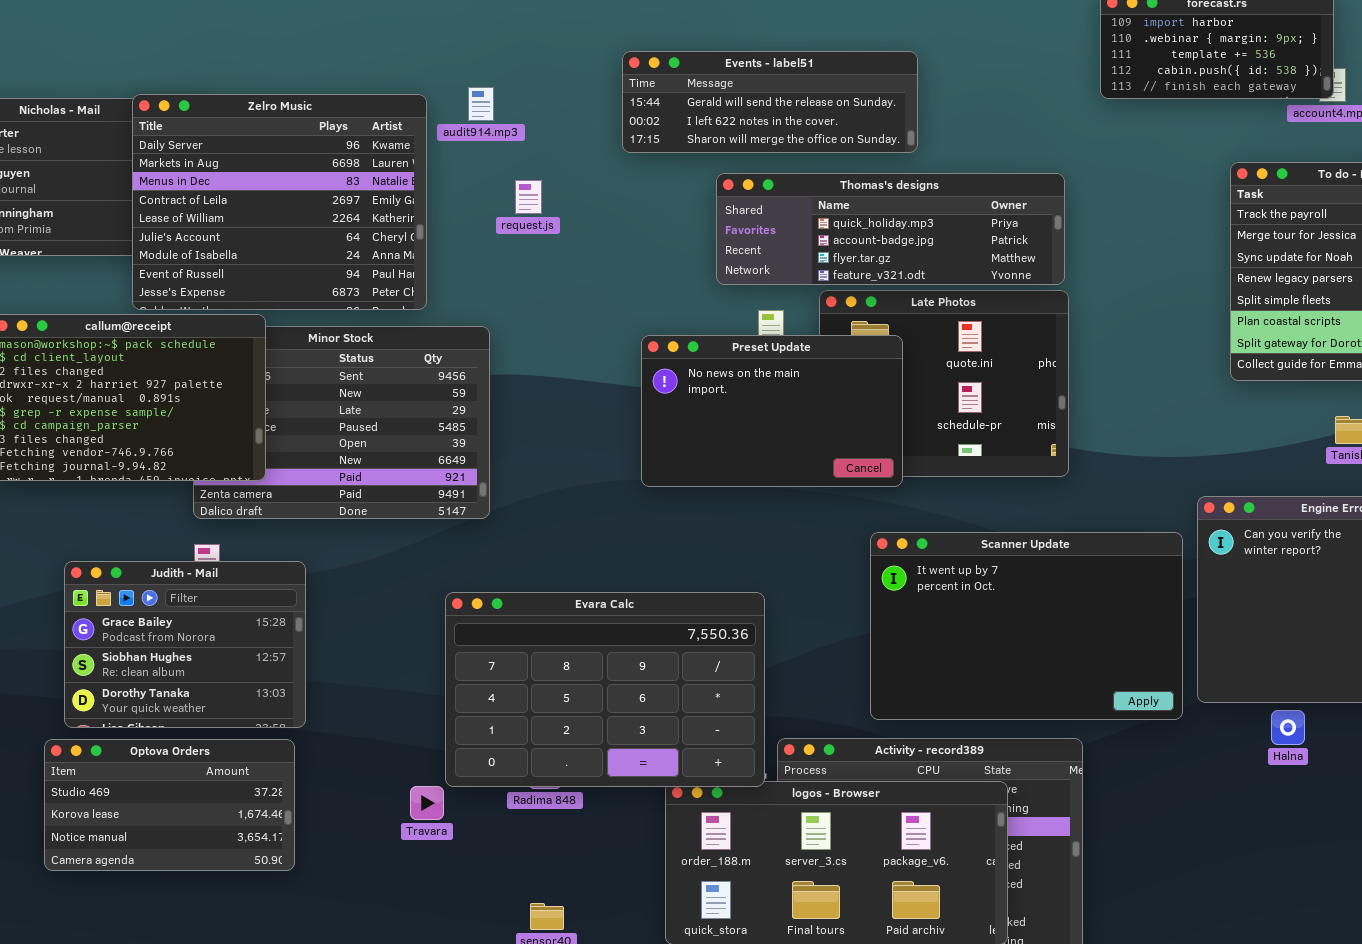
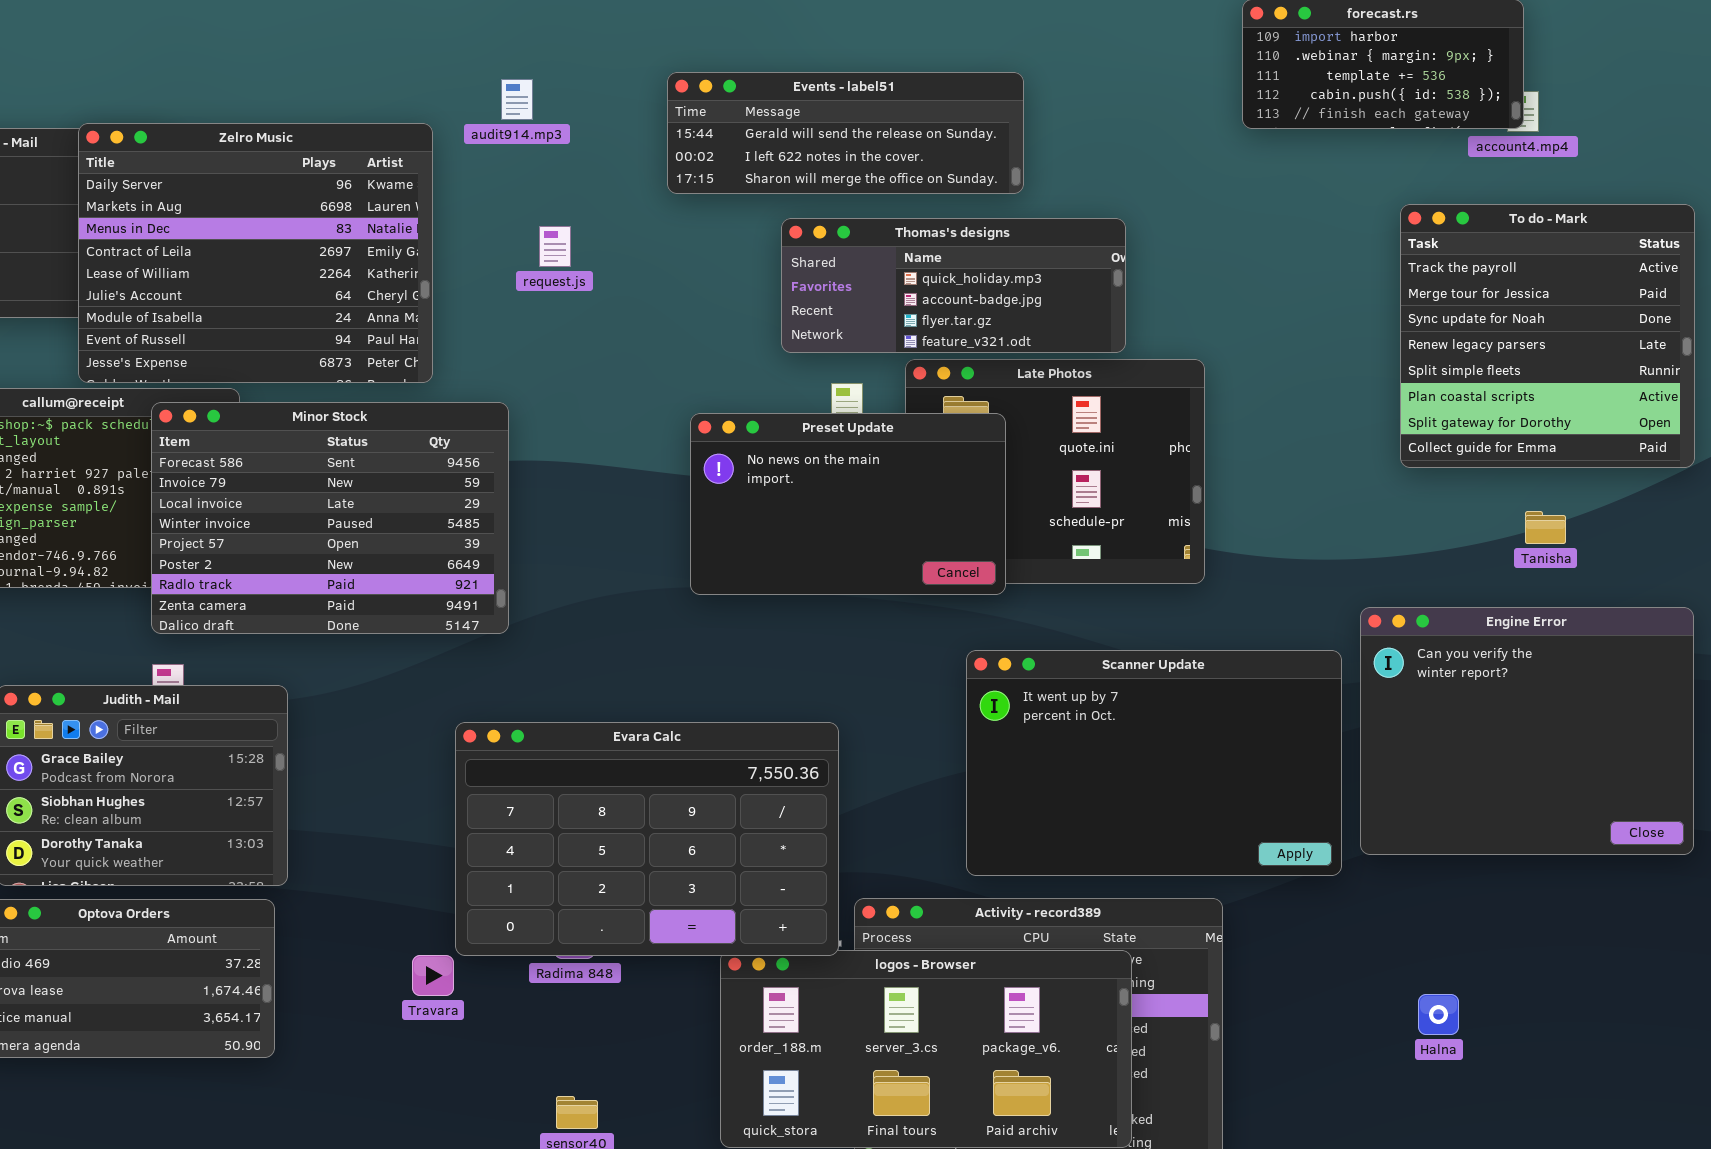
audit914.mp3: [468,87,494,121] -> [501,79,533,120], moved
Thomas's designs: [716,173,1065,285] -> [781,218,1126,353], resized
Minor Stock: [193,326,490,519] -> [151,402,509,634], raised
Halna: [1271,710,1305,745] -> [1418,994,1459,1035], moved

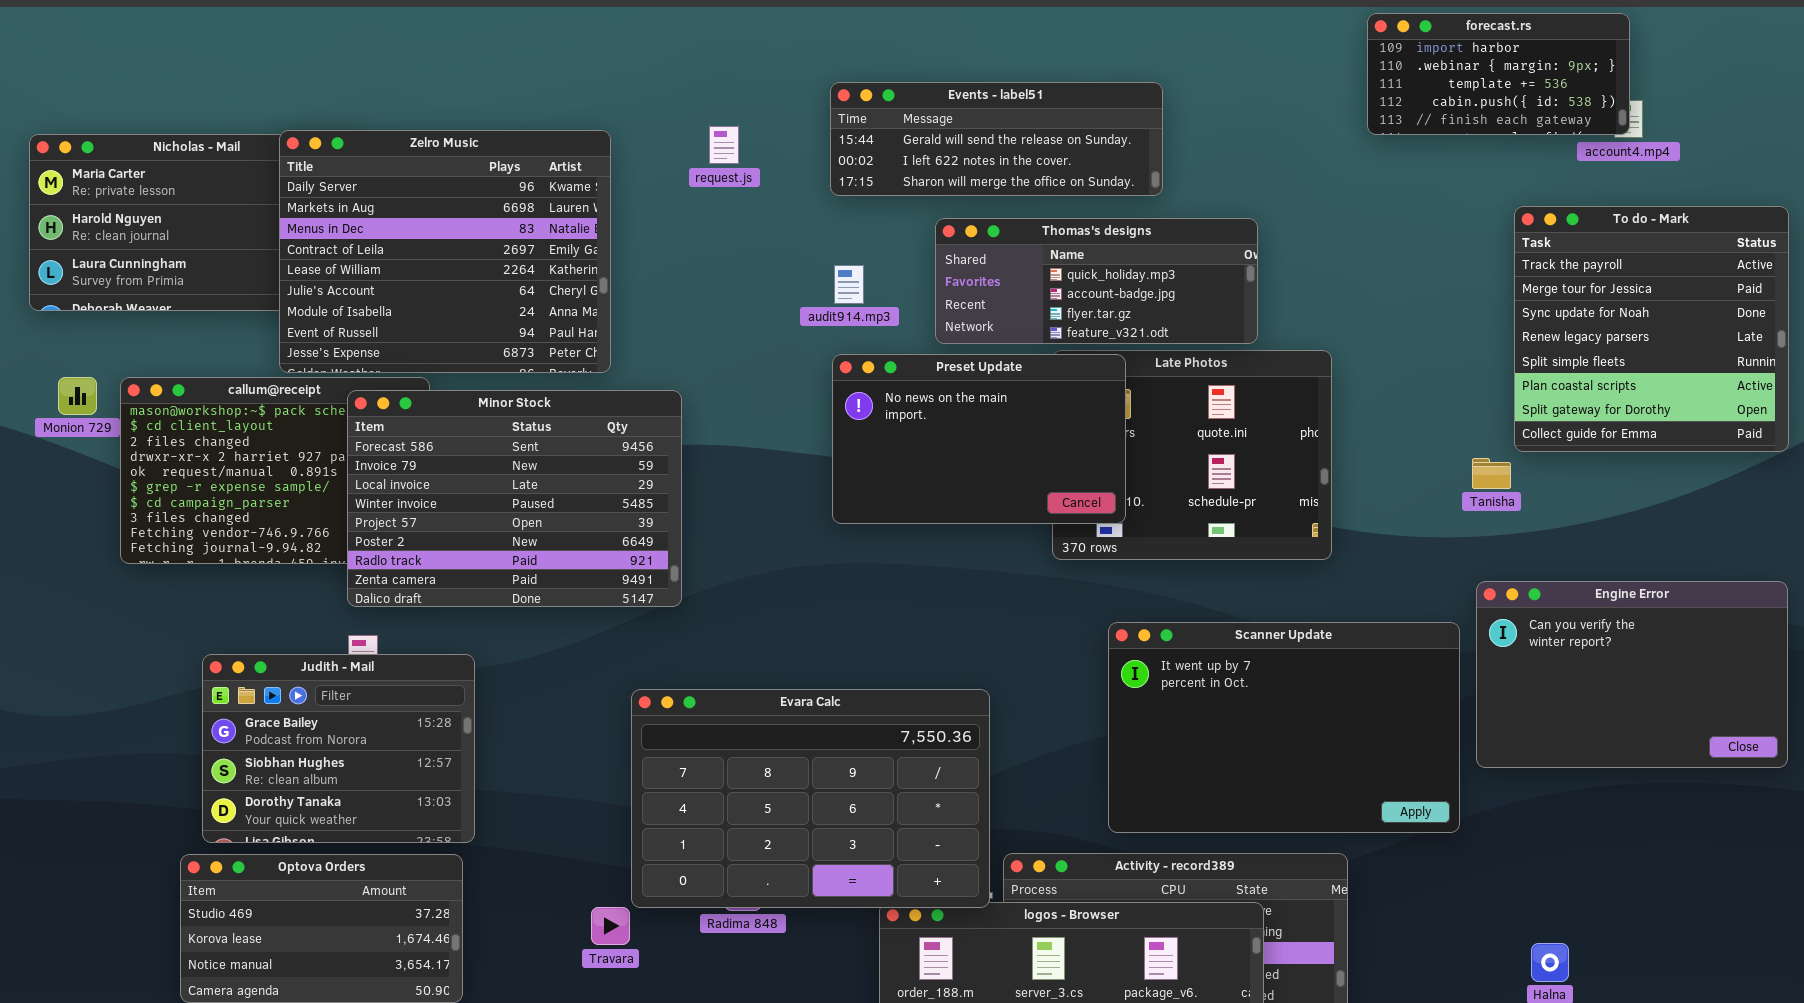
audit914.mp3: [501,79,533,120] -> [834,265,864,304], moved
request.js: [539,226,571,267] -> [709,126,739,164], moved
Preset Update: [690,413,1006,595] -> [832,354,1126,524], moved
Tanisha: [1525,511,1566,544] -> [1472,458,1511,489], moved
Engine Error: [1360,607,1694,855] -> [1476,581,1788,768], resized

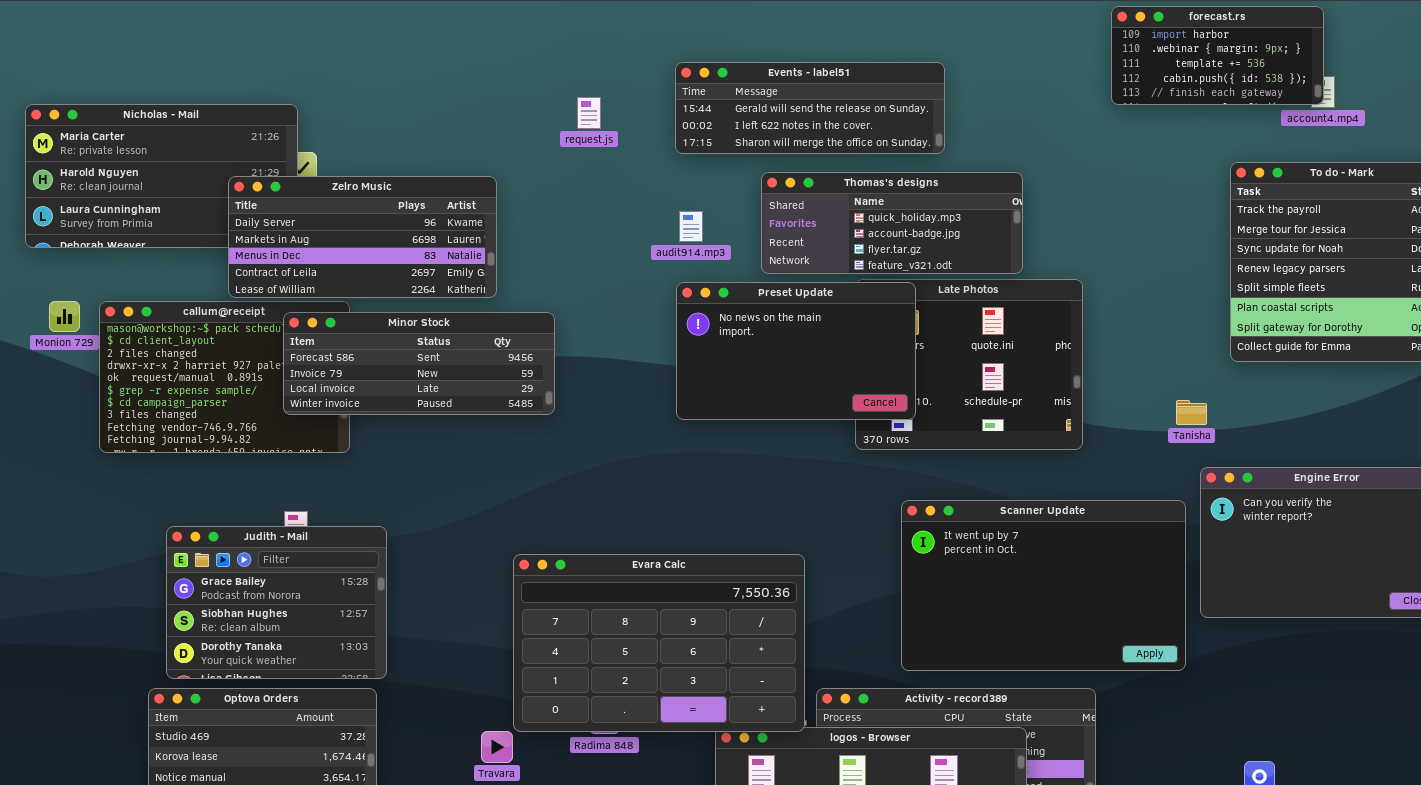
Zelro Music: [279,130,611,373] -> [228,176,497,298], resized
Minor Stock: [347,390,682,607] -> [283,312,555,415], resized
Tanisha: [1472,458,1511,489] -> [1176,400,1207,425], moved

